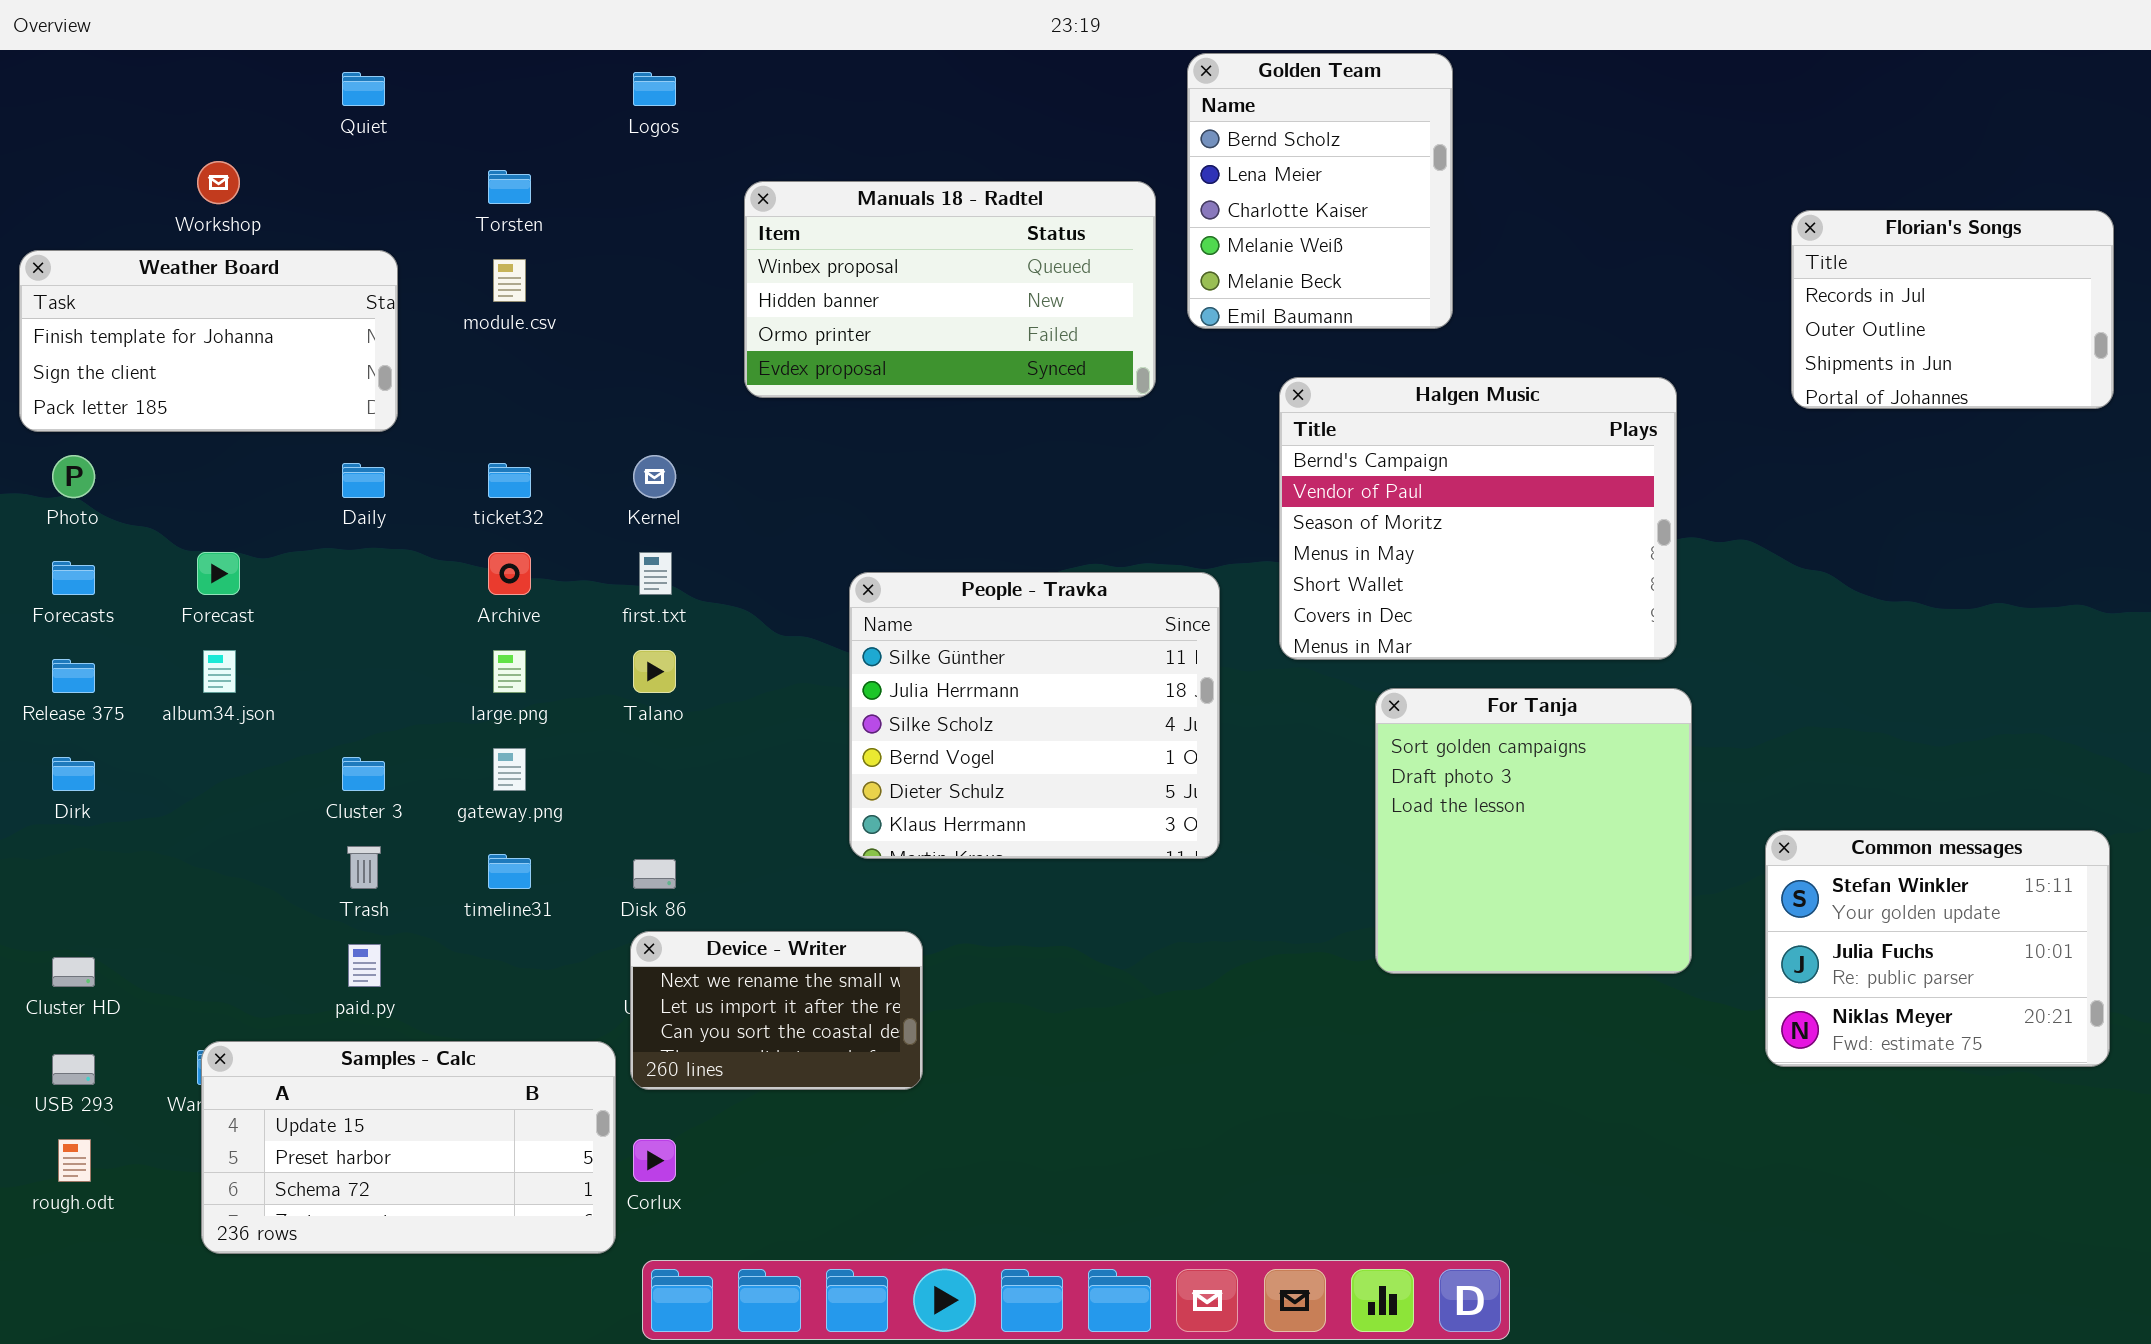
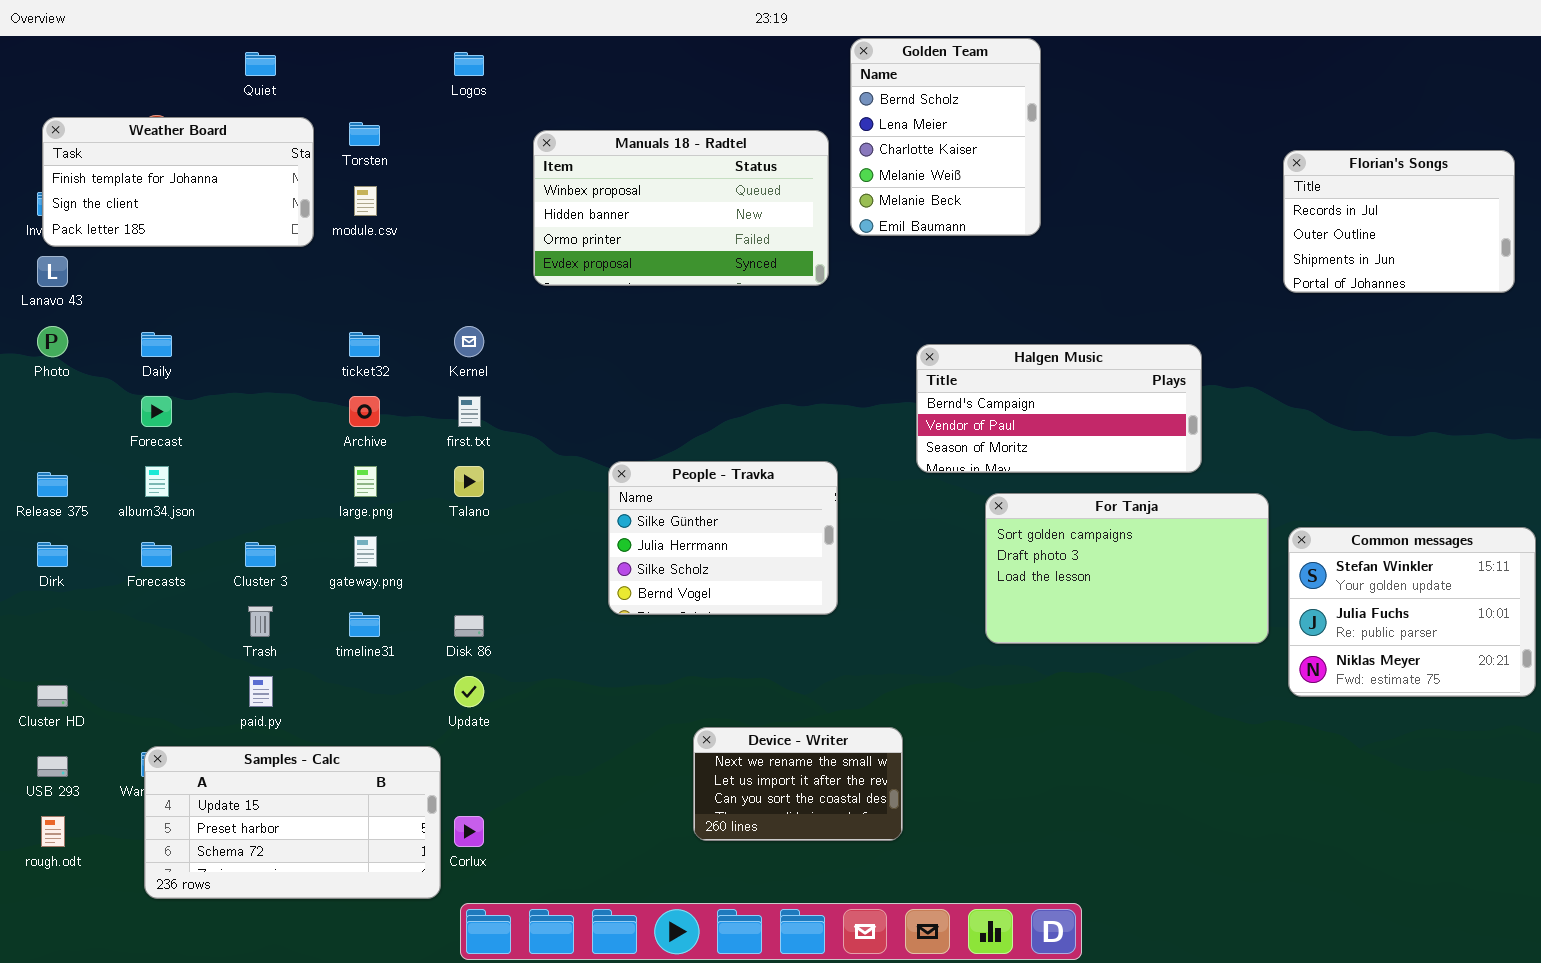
Weather Board: [19,250,398,432] -> [42,117,314,247], moved
Halgen Music: [1279,377,1677,660] -> [916,344,1202,473], resized
Daily: [342,463,385,498] -> [141,332,172,357], moved
Forecasts: [52,561,95,595] -> [141,542,172,567], moved
People - Travka: [849,572,1220,859] -> [608,461,838,615], resized
For Tanja: [1375,688,1692,974] -> [985,493,1269,644], resized
Common messages: [1765,830,2110,1067] -> [1288,527,1536,697], moved
Device - Writer: [630,931,923,1090] -> [693,727,903,841], moved

